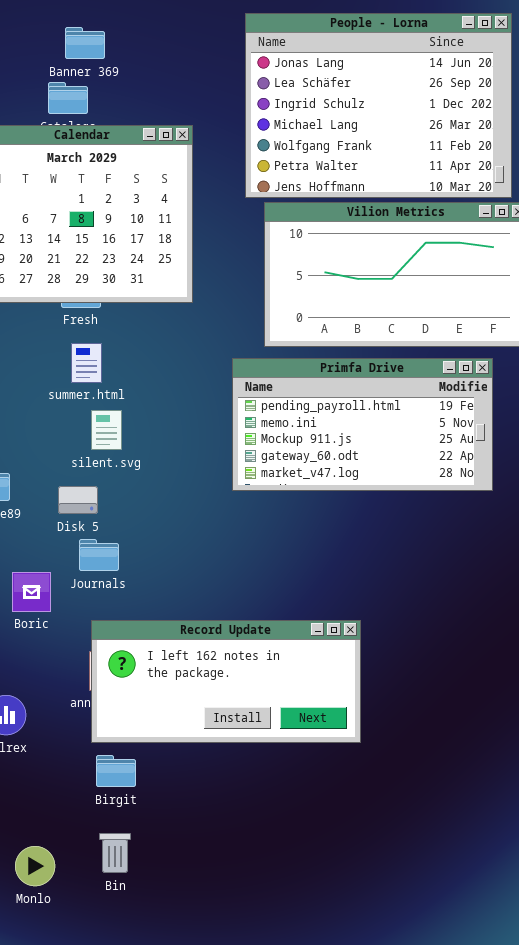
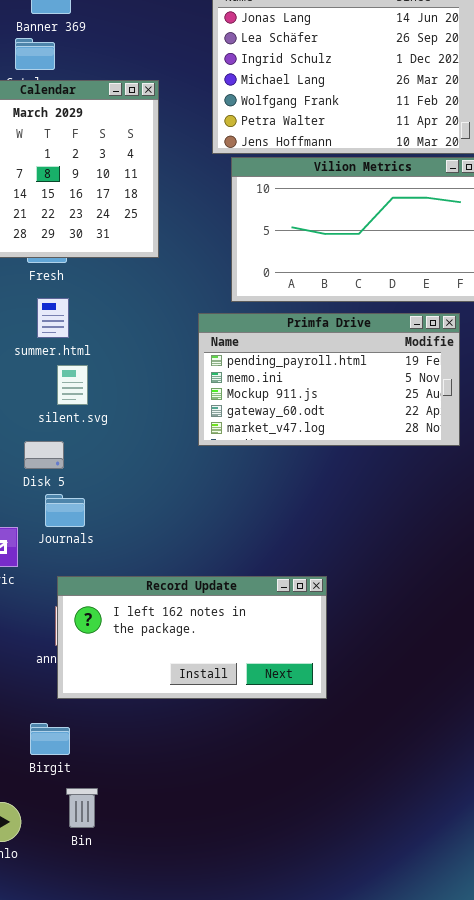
Birgit: [96,755,136,787] -> [30,723,70,755], moved

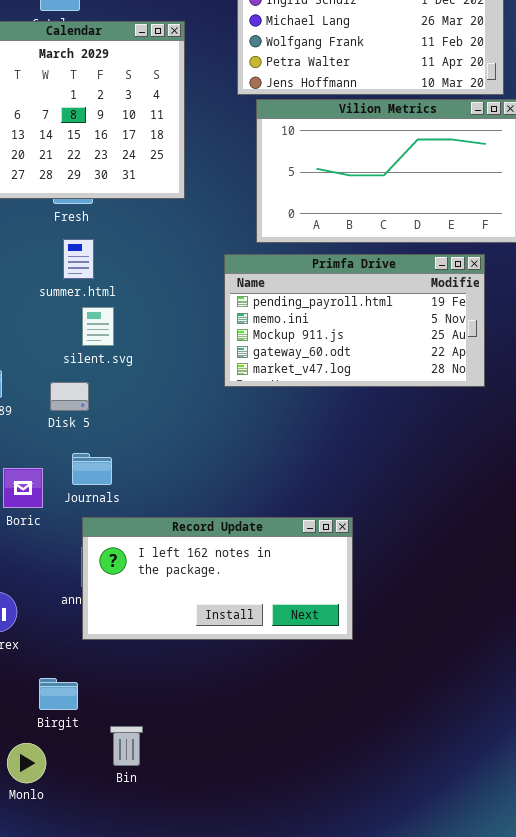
Journals: [45,494,85,527] -> [72,453,112,485], moved
Birgit: [30,723,70,755] -> [39,678,78,710], moved
Bin: [66,788,98,828] -> [110,726,143,766], moved

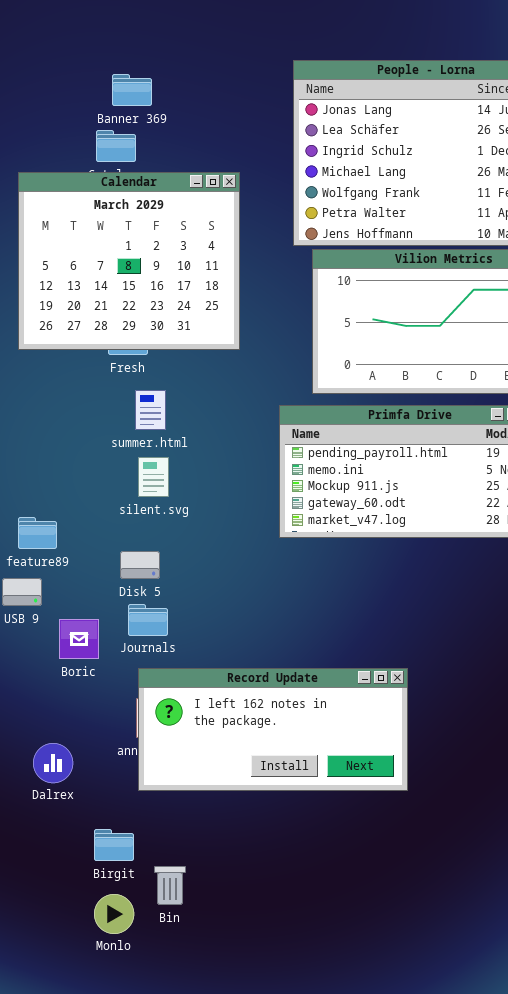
summer.html: [63,239,94,279] -> [135,390,166,430], moved
Disk 5: [50,382,89,411] -> [120,551,160,579], moved
Bin: [110,726,143,766] -> [154,866,186,905], moved
Monlo: [7,743,46,783] -> [94,894,134,934], moved

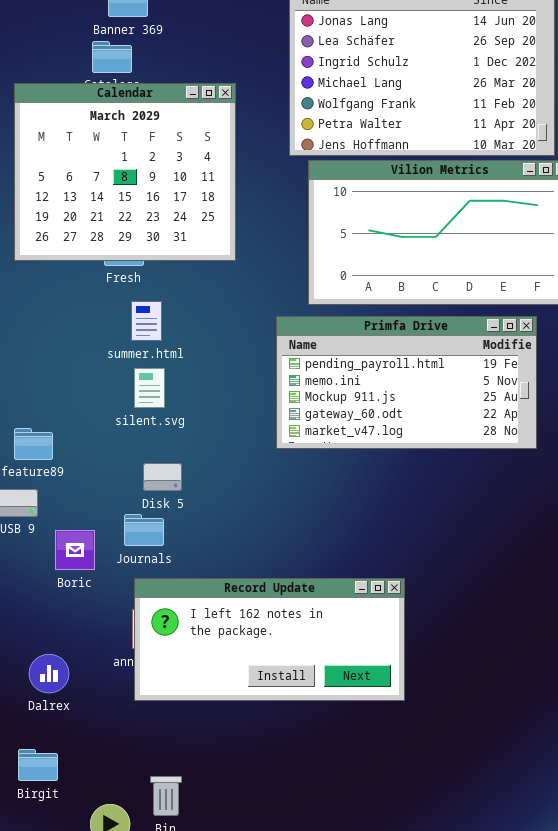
Disk 5: [120,551,160,579] -> [143,463,182,491], moved
Birgit: [94,829,134,861] -> [18,749,58,781], moved

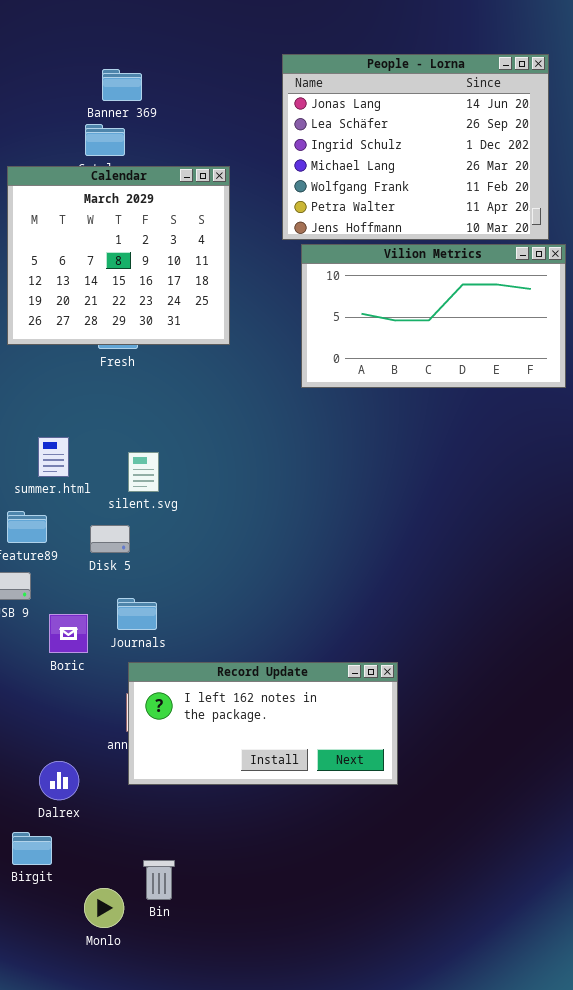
summer.html: [131,301,162,341] -> [38,437,69,477], moved
Primfa Drive: [276,316,537,449] -> none, closed
Disk 5: [143,463,182,491] -> [90,525,130,553], moved
Dalrex: [29,654,69,693] -> [39,761,79,800], moved

